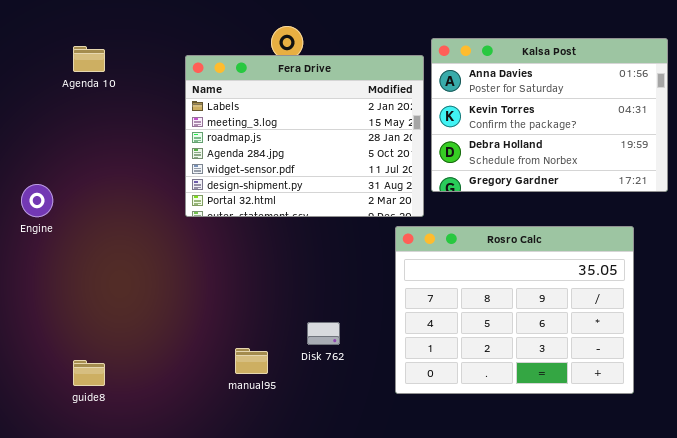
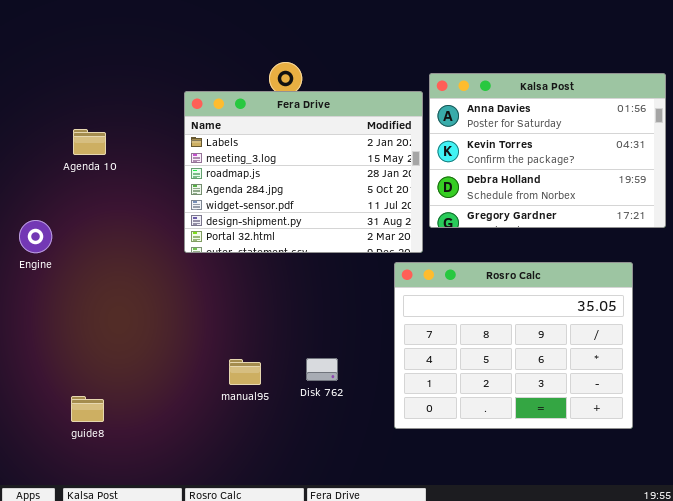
Agenda 10: [73,46,105,72] -> [73,129,106,155], moved
manual95: [235,348,268,374] -> [229,359,261,385], moved

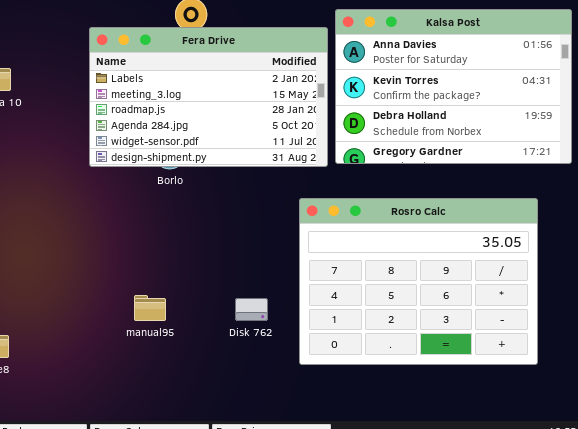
Fera Drive: [184,91,423,253] -> [89,27,328,167], resized
Disk 762: [306,358,338,381] -> [235,298,268,321], moved

